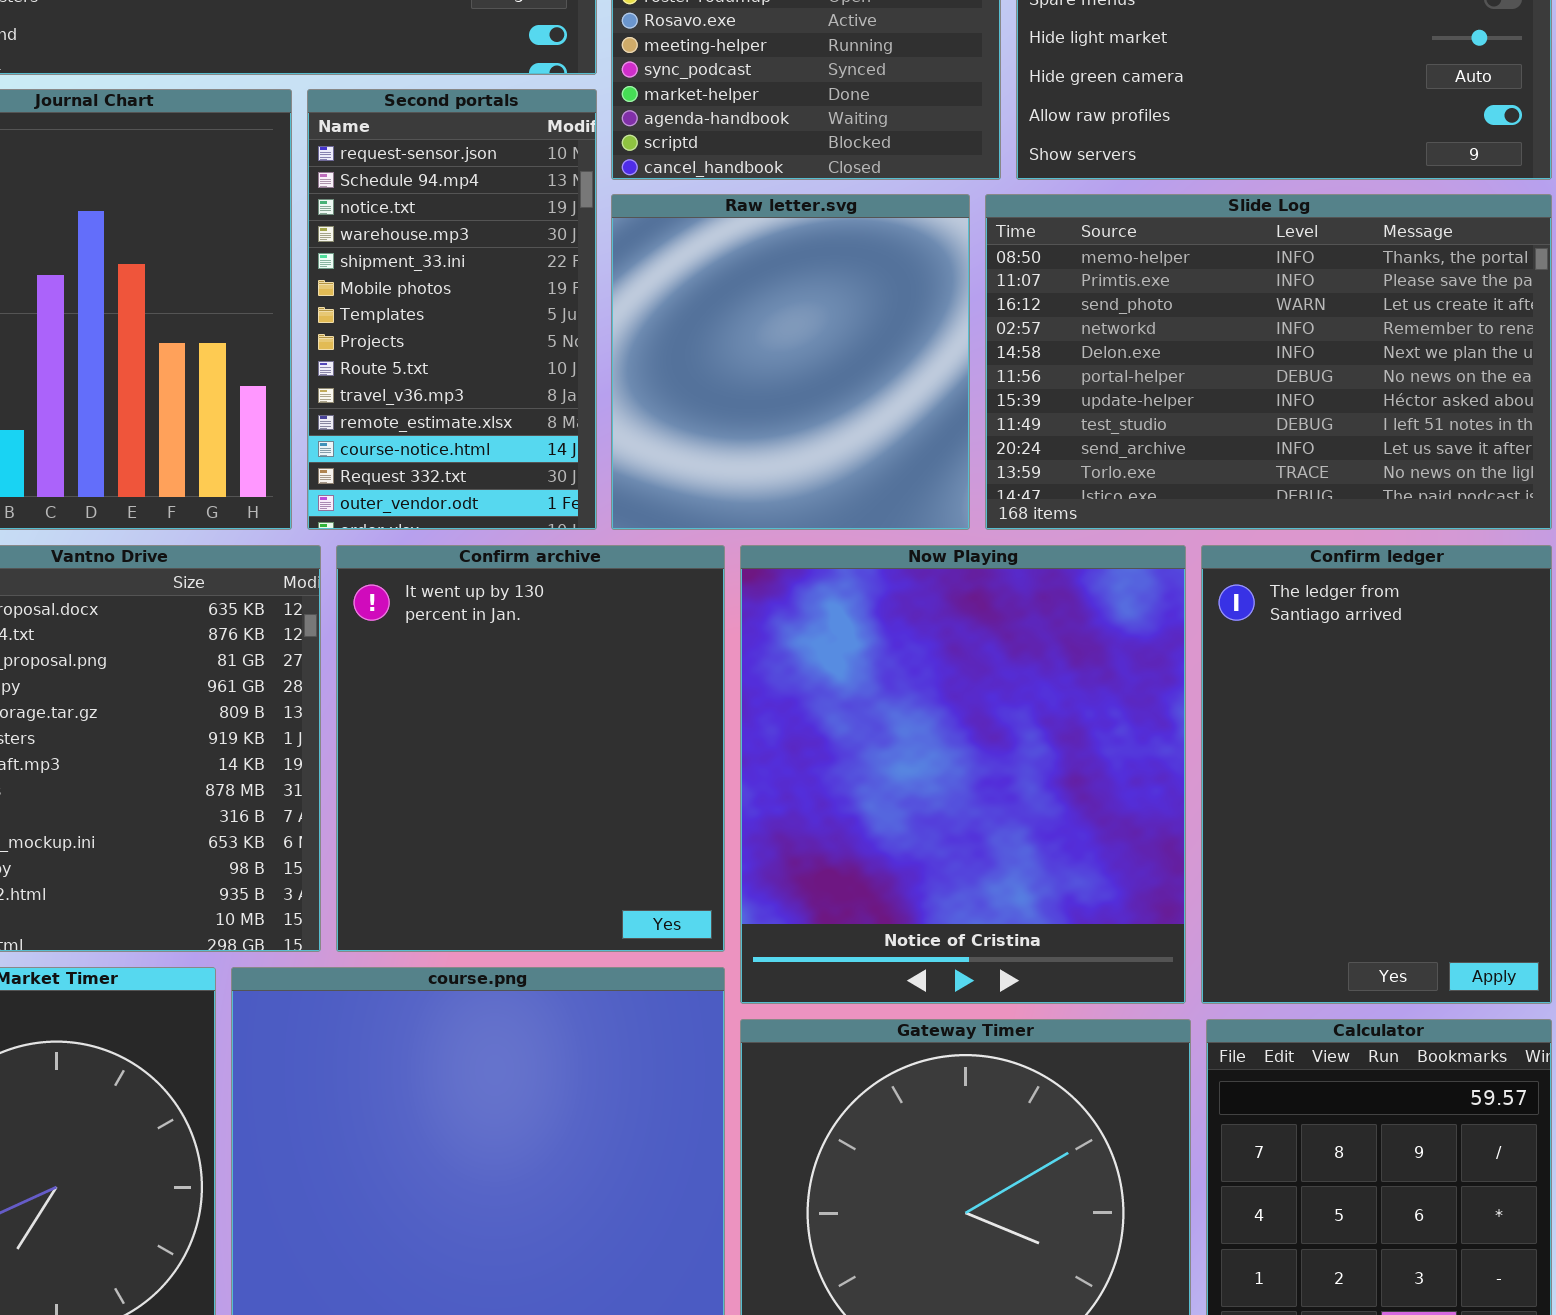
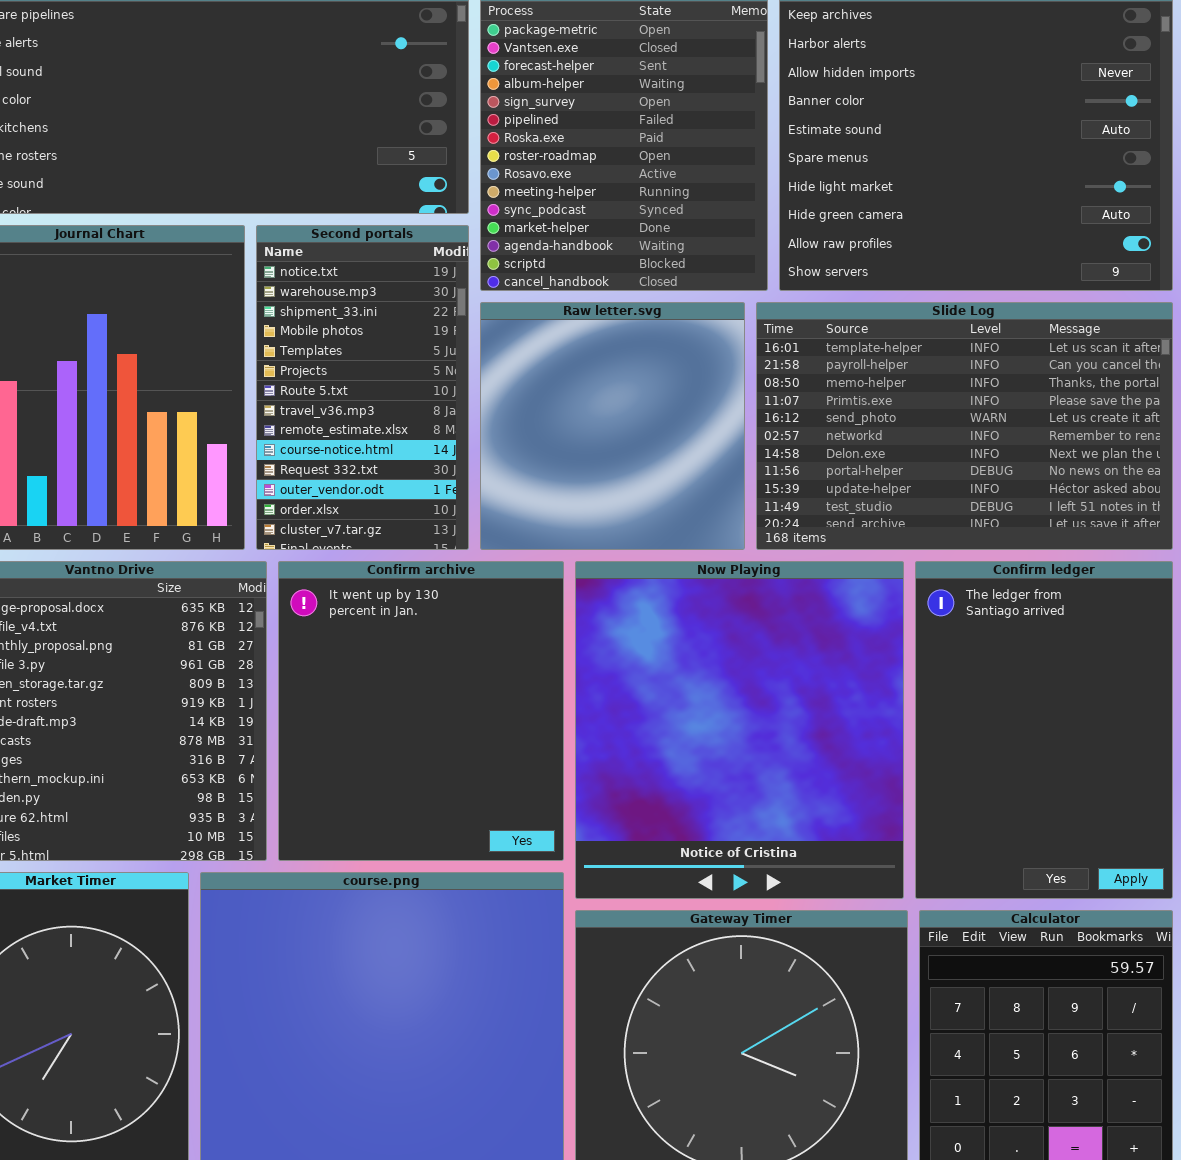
Second portals: [307,89,597,530] -> [256,225,469,550], scrolled down 2 rows
Slide Log: [985,194,1552,530] -> [756,302,1173,550], scrolled up 2 rows

